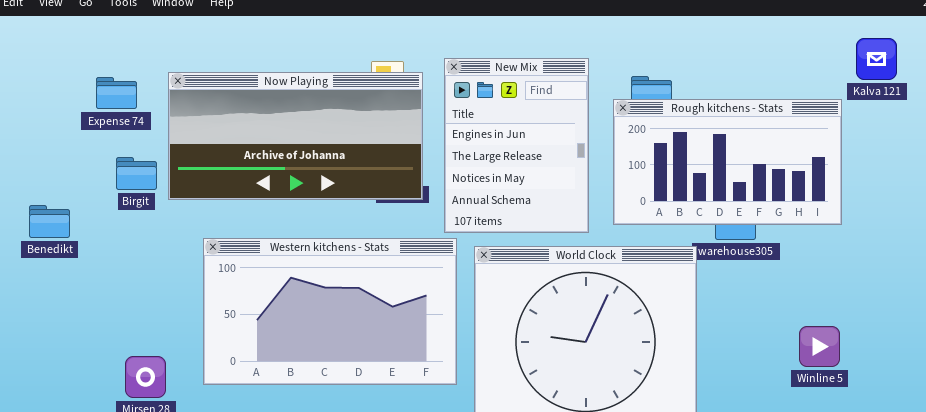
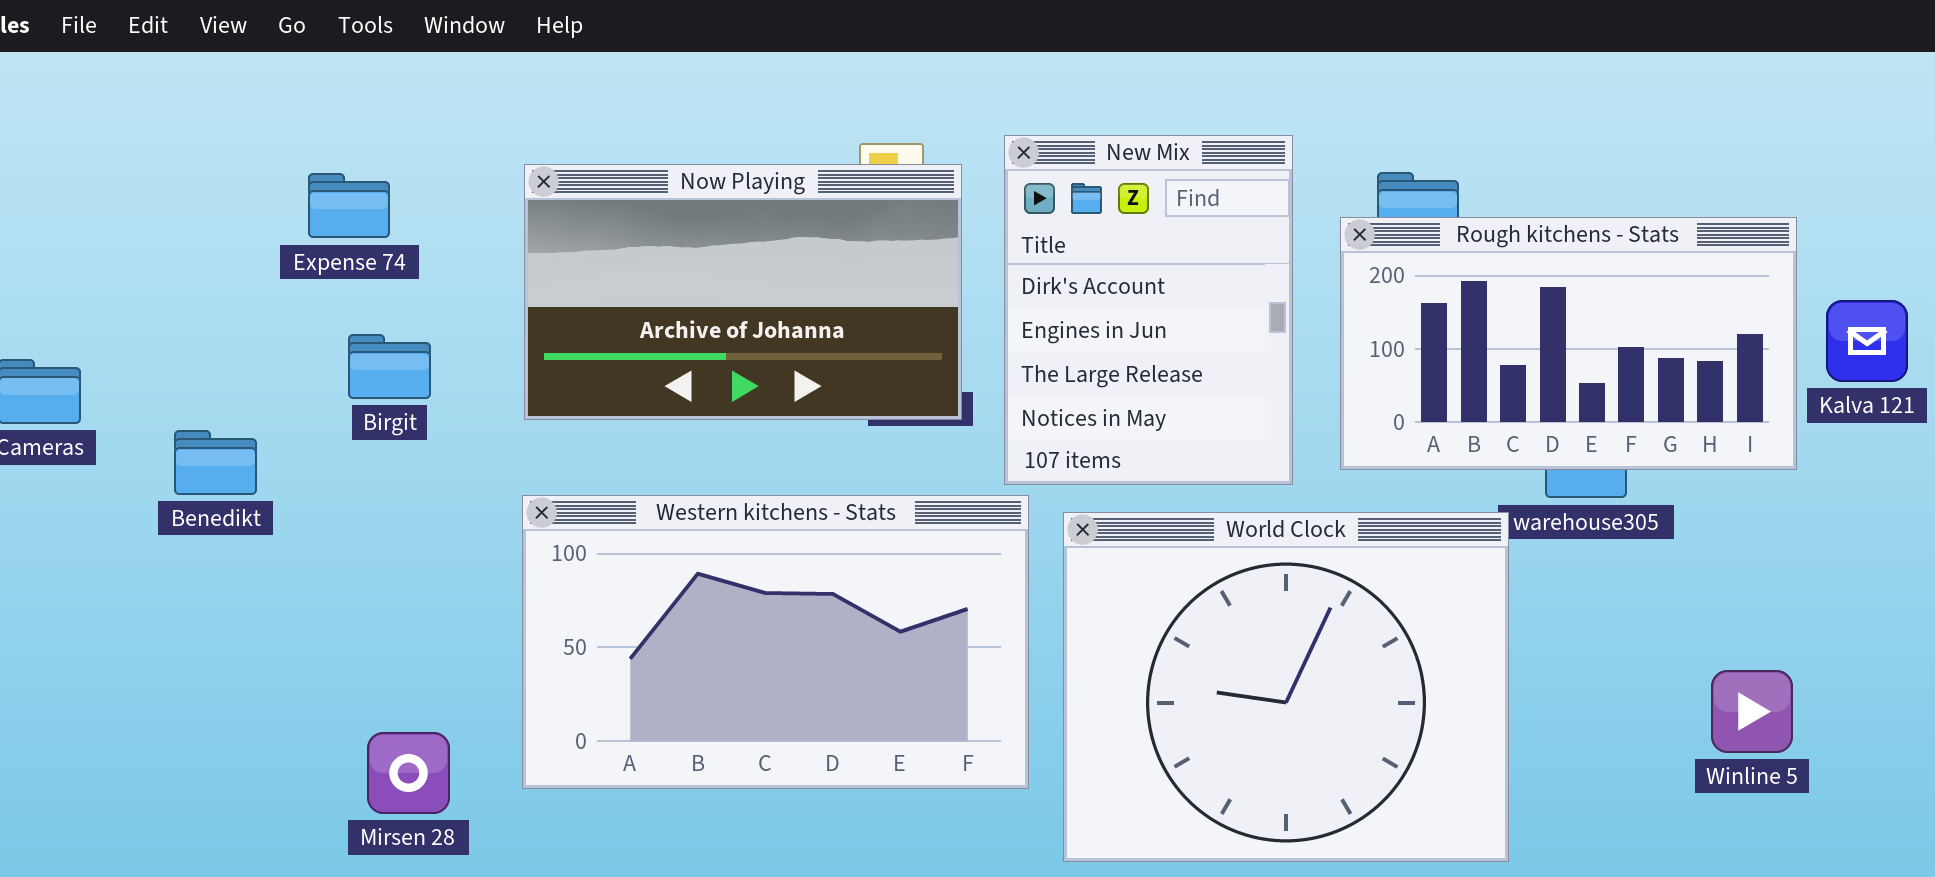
Kalva 121: [856,38,897,80] -> [1826,300,1908,382], moved
New Mix: [444,58,589,233] -> [1004,135,1293,485], scrolled up 1 row
Now Playing: [168,72,423,200] -> [524,164,962,420], resized

